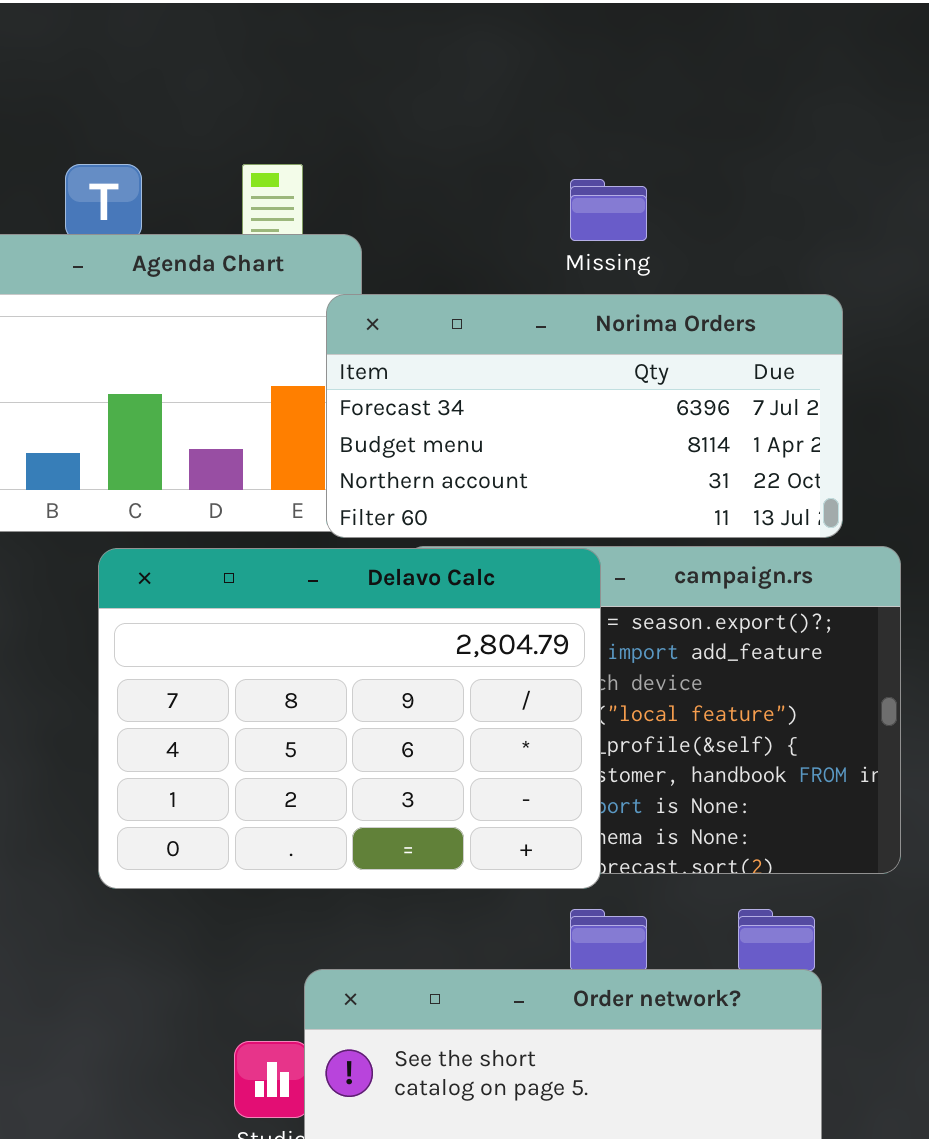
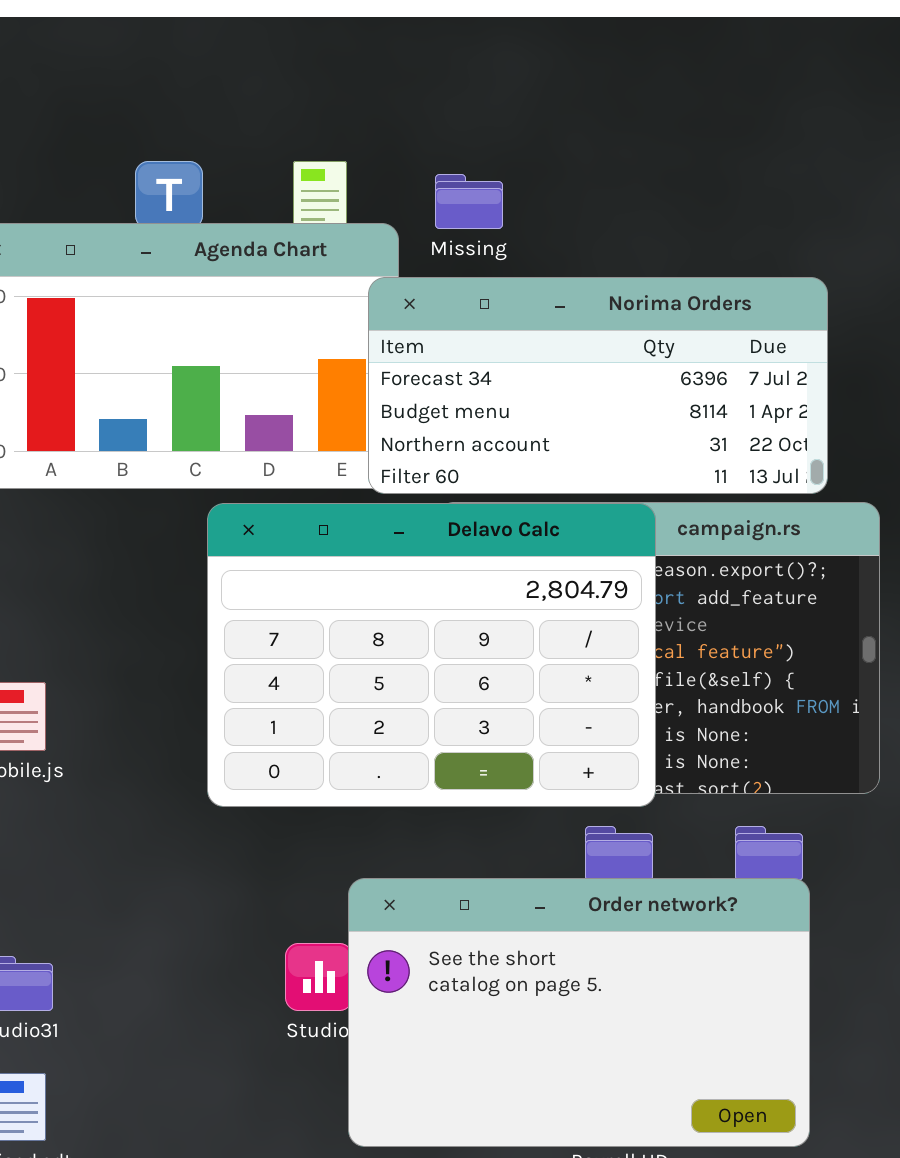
Missing: [570,179,647,241] -> [435,174,503,229], moved
Delavo Calc: [98,548,601,889] -> [207,503,656,807], moved

